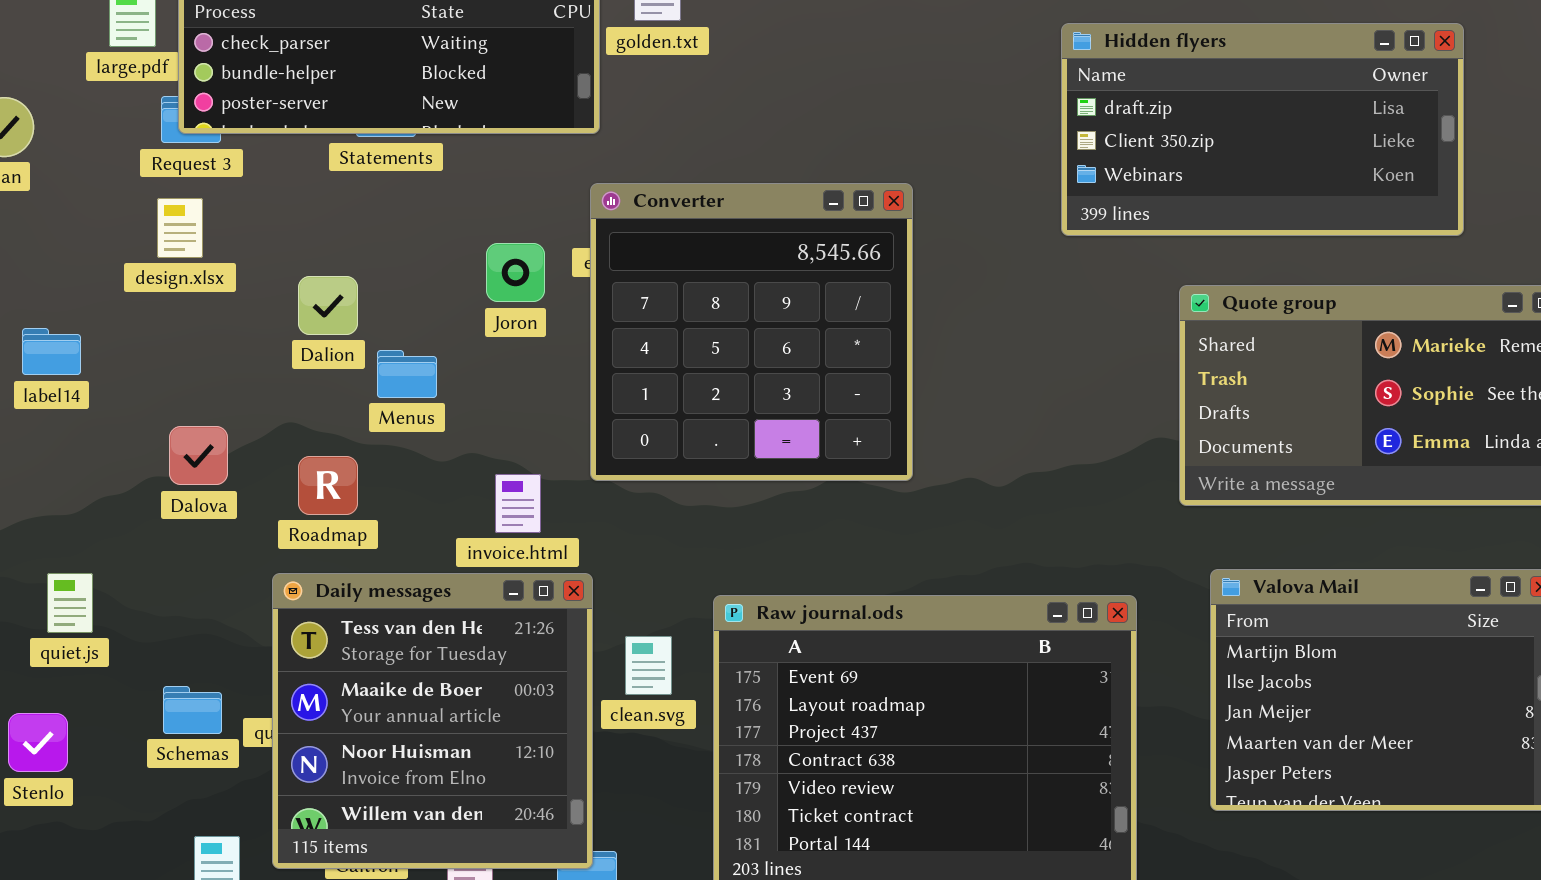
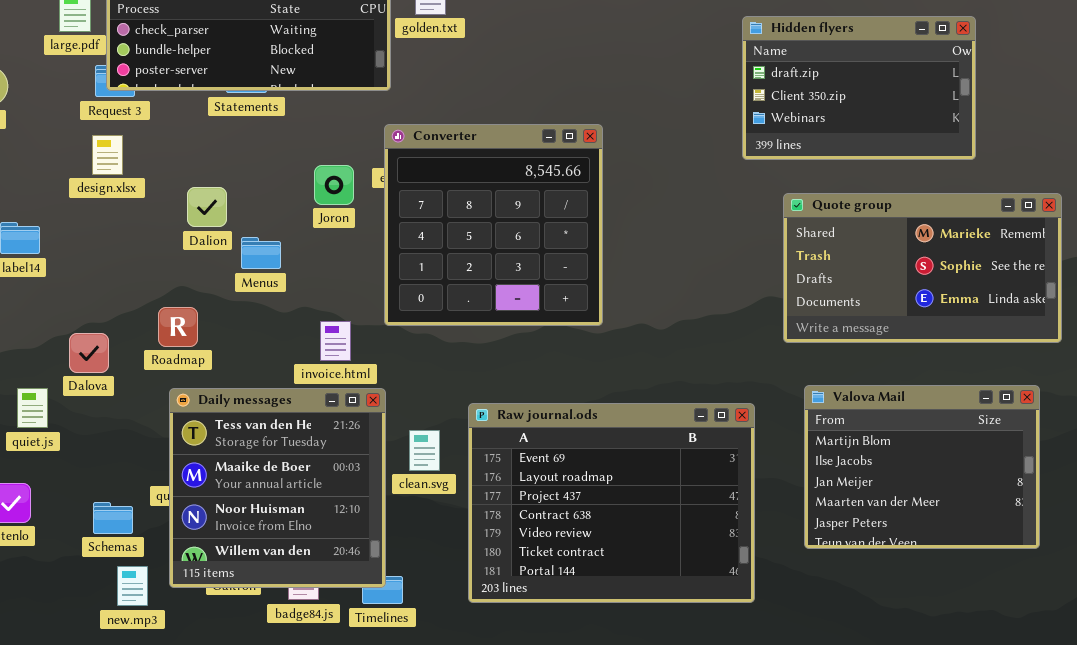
Hidden flyers: [1061,23,1464,236] -> [742,16,976,160], resized
Dalova: [169,426,228,485] -> [69,333,109,373], moved
Roadmap: [298,456,358,515] -> [158,307,198,347], moved
Schemas: [163,686,222,734] -> [93,502,133,534], moved

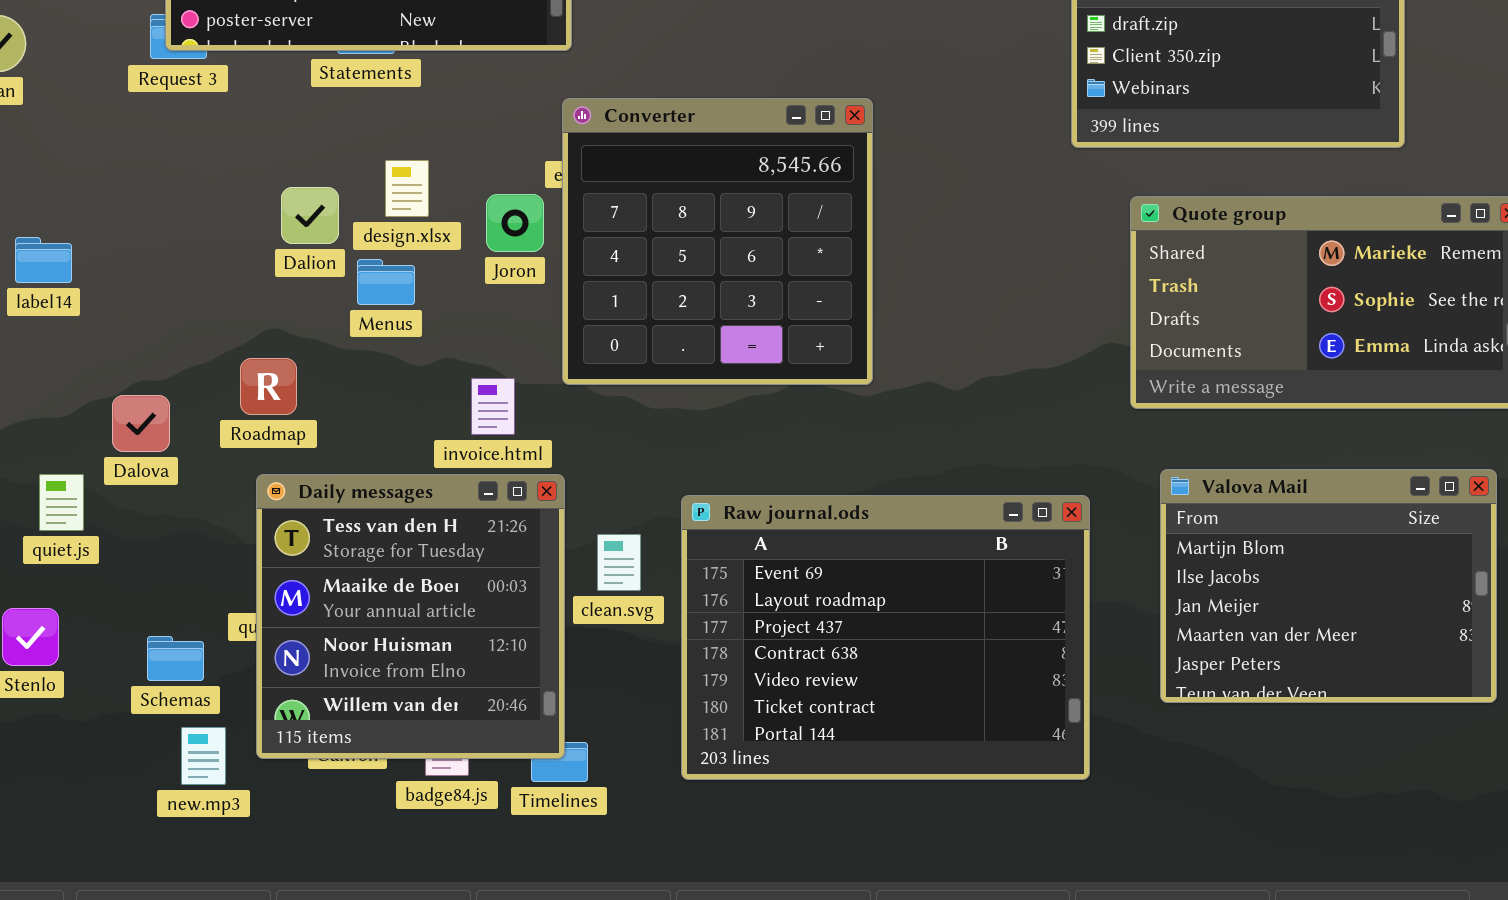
design.xlsx: [92,135,123,175] -> [385,160,429,217], moved
Joron: [314,165,354,205] -> [486,194,544,252], moved

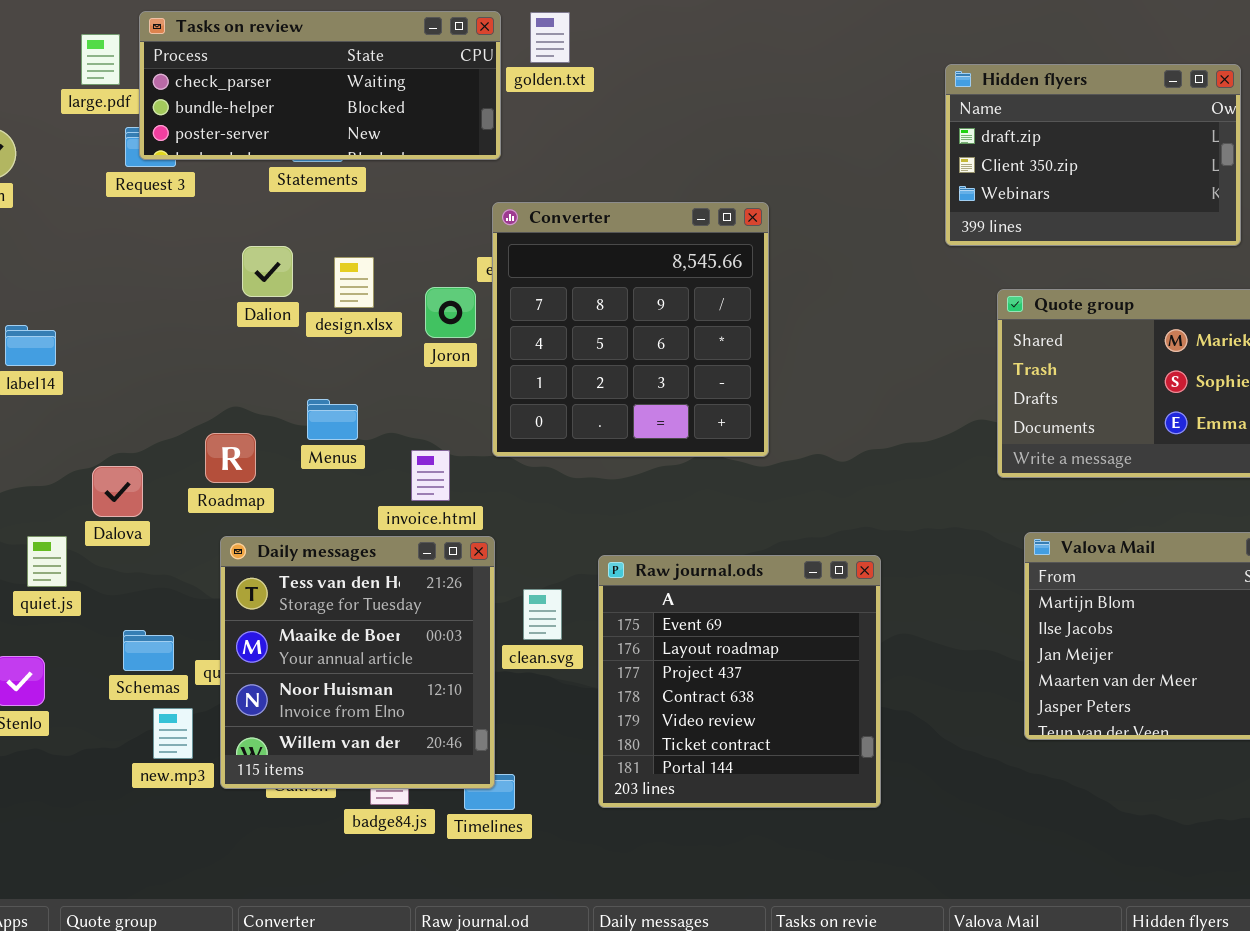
Dalion: [281,187,339,244] -> [242,246,293,297], moved
Menus: [357,259,415,305] -> [307,399,358,440], moved
Raw journal.ods: [681,495,1090,780] -> [598,555,881,808], resized
Schemas: [147,636,204,681] -> [123,630,174,671], moved
new.mp3: [181,727,226,785] -> [153,708,193,759], moved

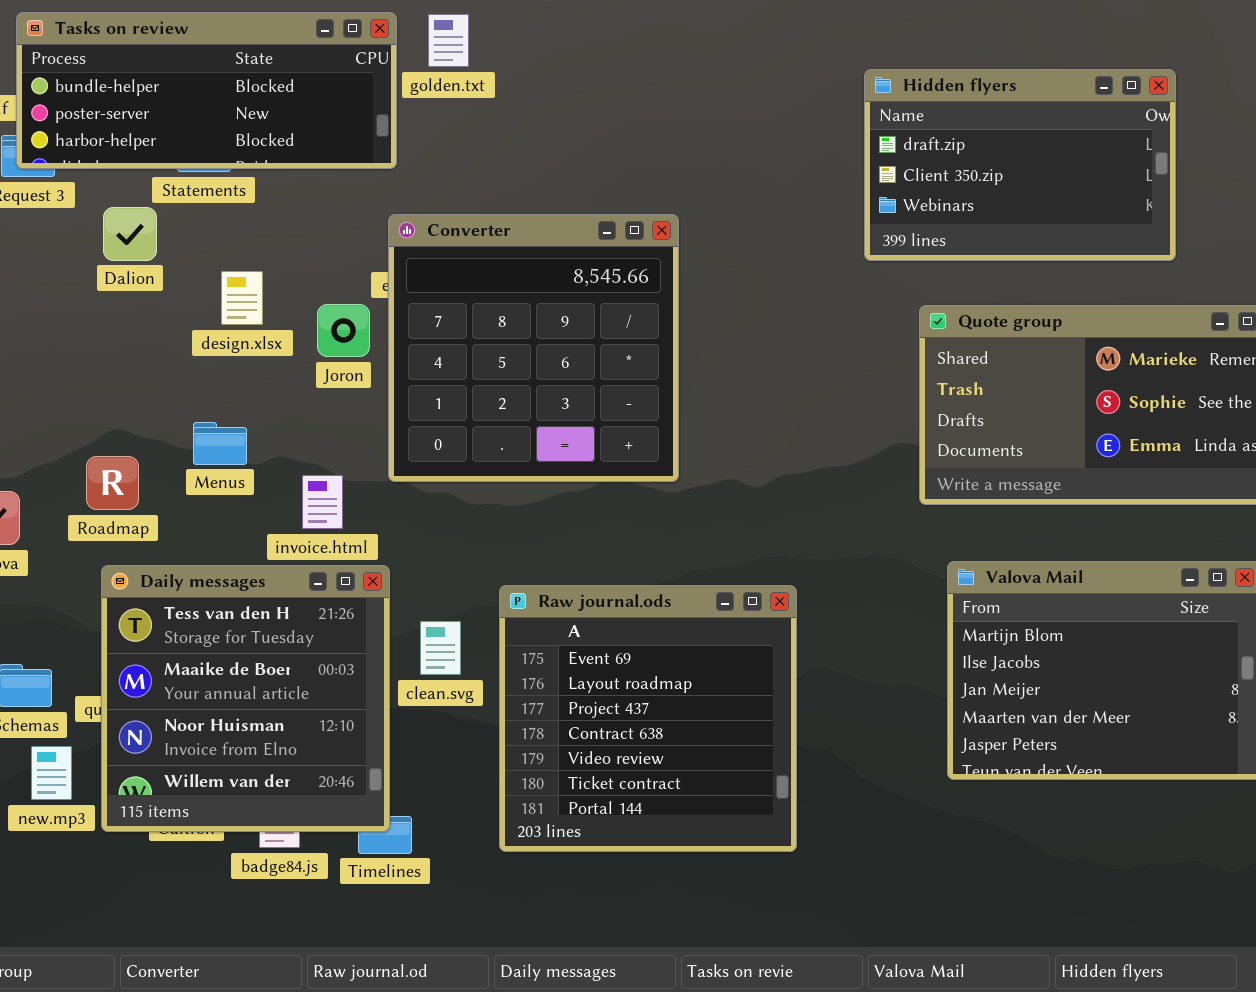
Tasks on review: [139,11,501,160] -> [16,12,397,169], scrolled down 1 row
Dalion: [242,246,293,297] -> [103,207,157,261], moved

